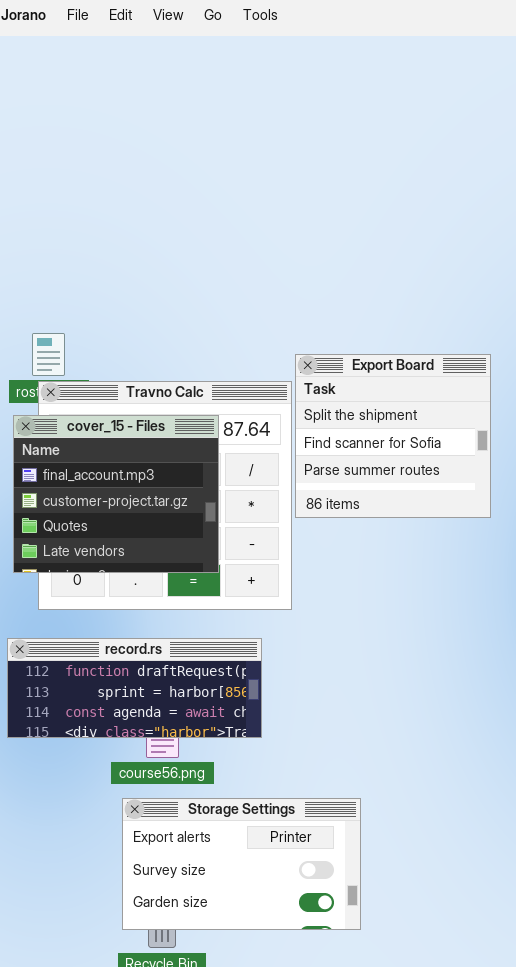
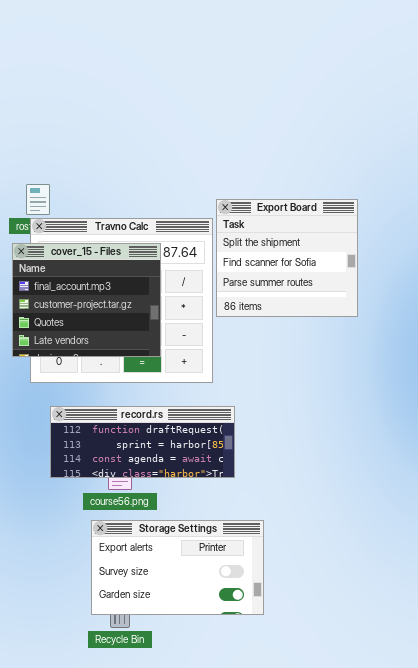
record.rs: [7,638,262,738] -> [50,406,235,478], moved

